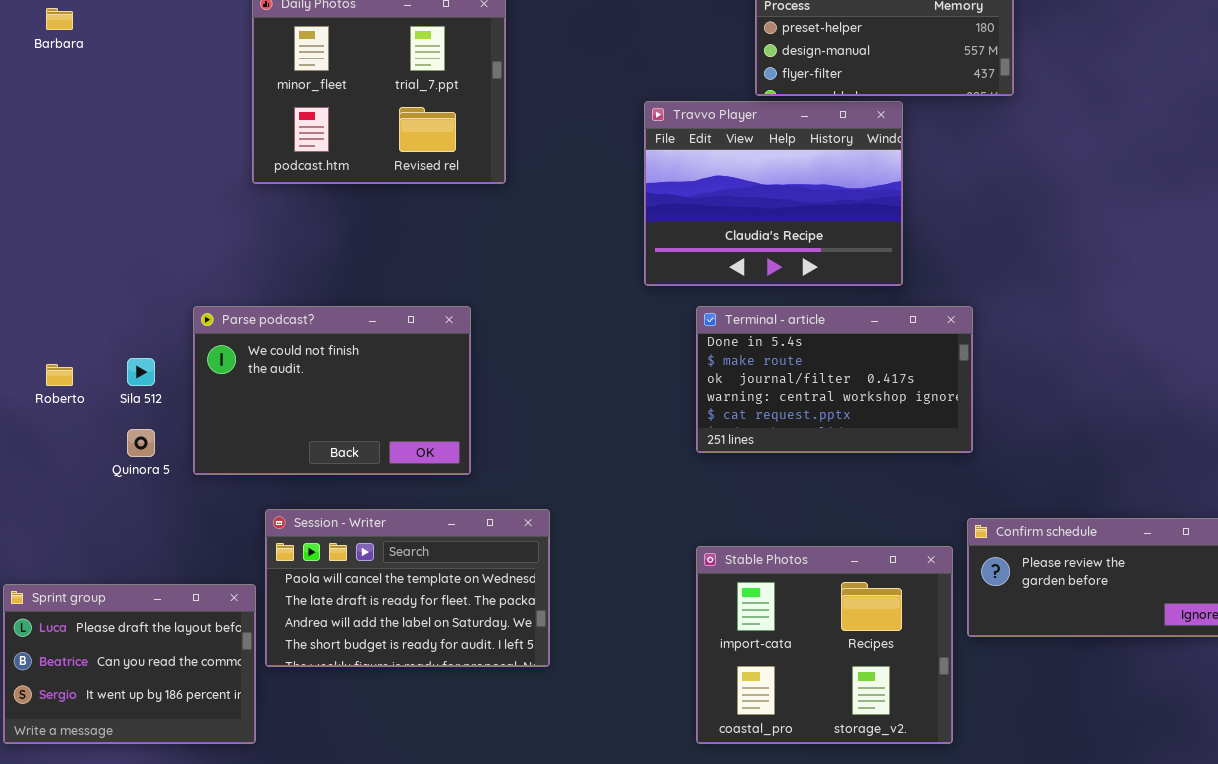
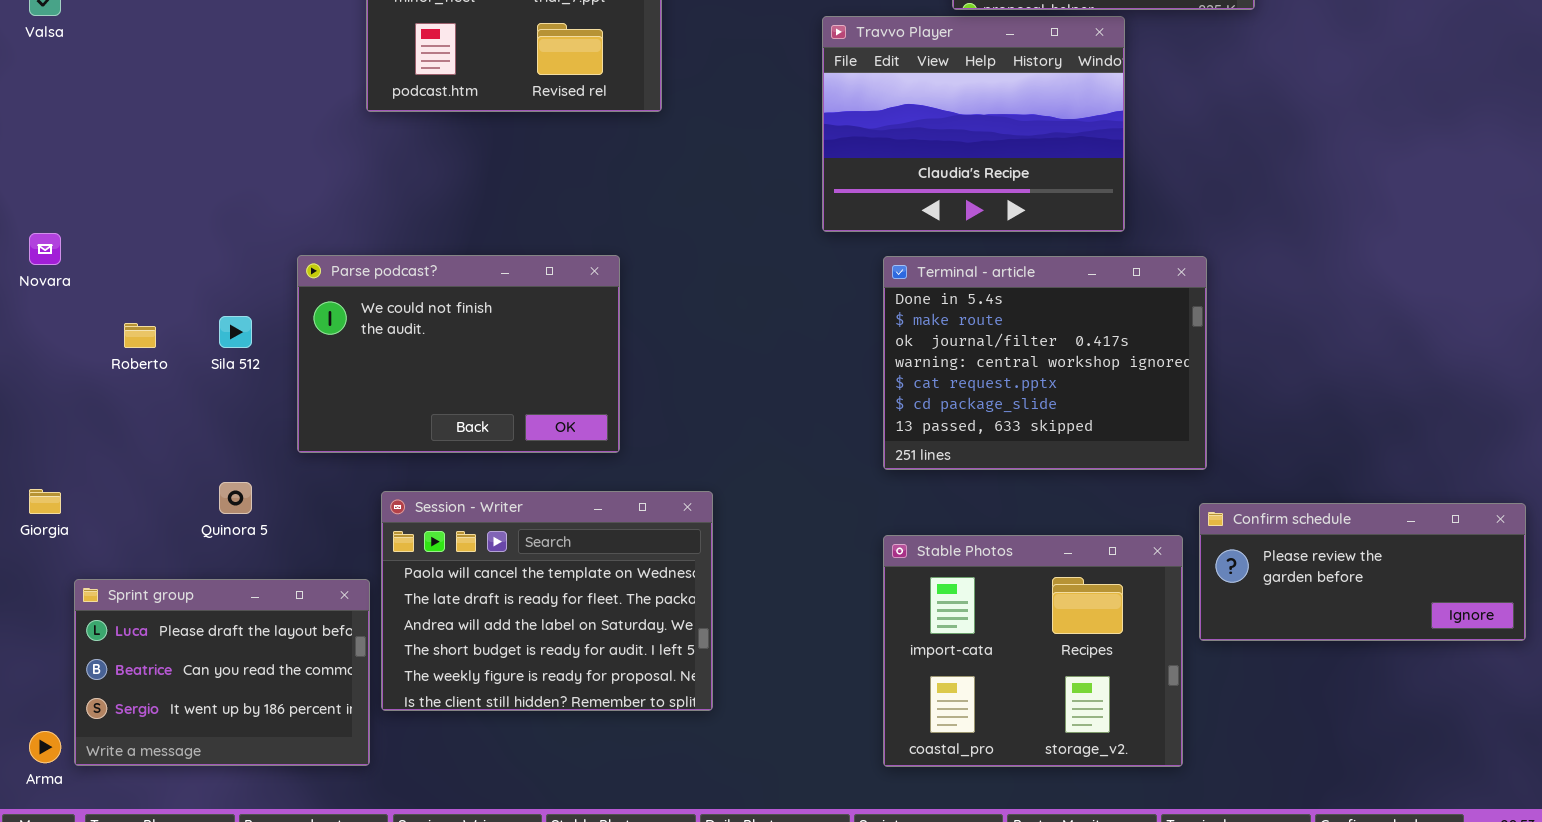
Terminal - article: [696,306,973,453] -> [883,256,1207,470], resized
Quinora 5: [127,429,155,457] -> [219,482,252,514], moved
Session - Writer: [265,509,550,667] -> [381,491,713,711], resized

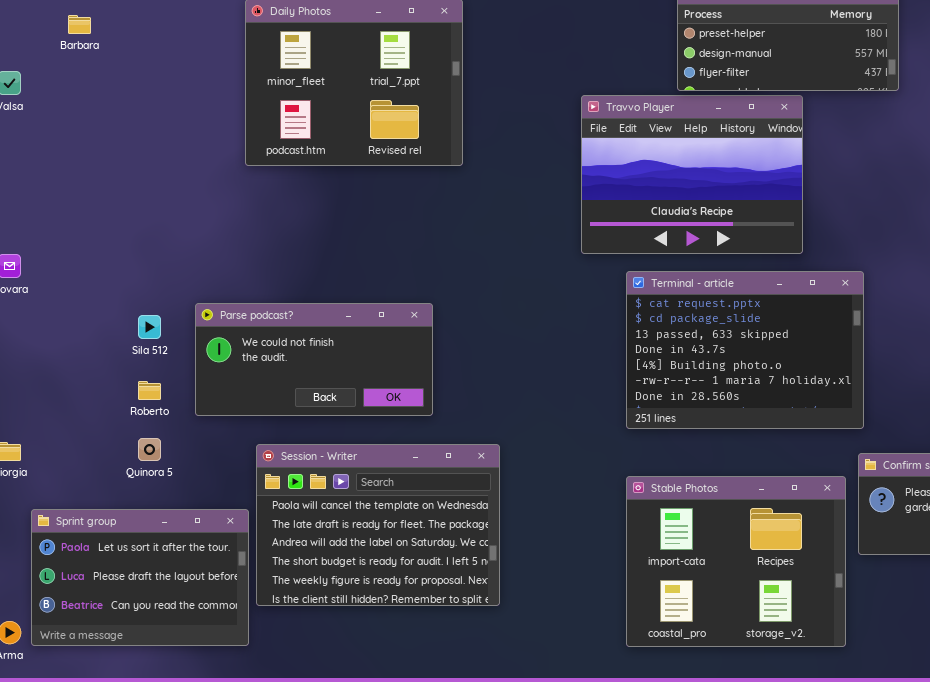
Parse podcast?: [297,255,620,453] -> [195,303,433,416], resized
Terminal - article: [883,256,1207,470] -> [626,271,864,429], scrolled down 4 rows
Roberto: [124,323,156,348] -> [138,381,161,400], moved
Sprint group: [74,579,370,766] -> [31,509,249,646], scrolled up 1 row

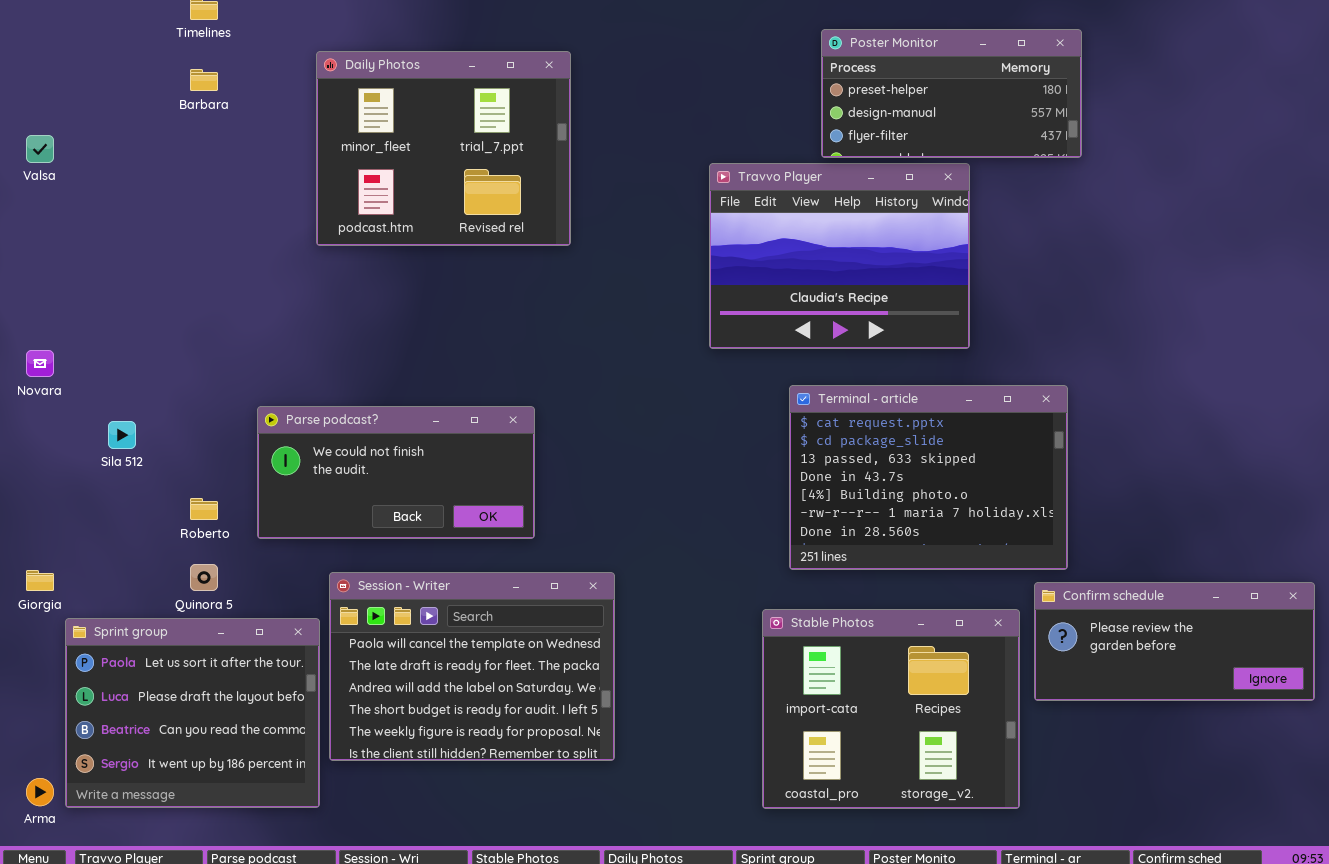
Barbara: [68,15,91,34] -> [190,69,218,91], moved
Terminal - article: [626,271,864,429] -> [789,385,1068,570], moved
Sila 512: [138,315,161,339] -> [108,421,136,449], moved
Sprint group: [31,509,249,646] -> [65,618,320,808], resized

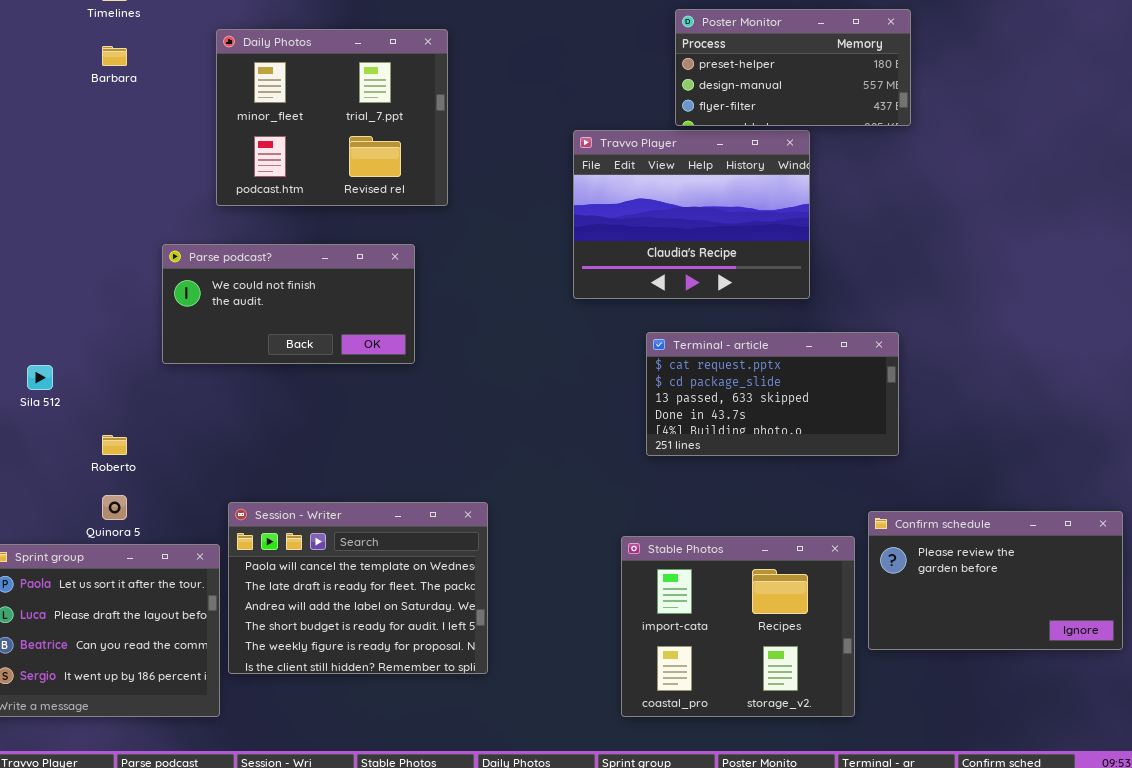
Terminal - article: [789,385,1068,570] -> [646,332,899,456], resized
Parse podcast?: [257,406,535,539] -> [162,244,415,364], moved
Confirm schedule: [1034,582,1315,701] -> [868,511,1123,650], resized

